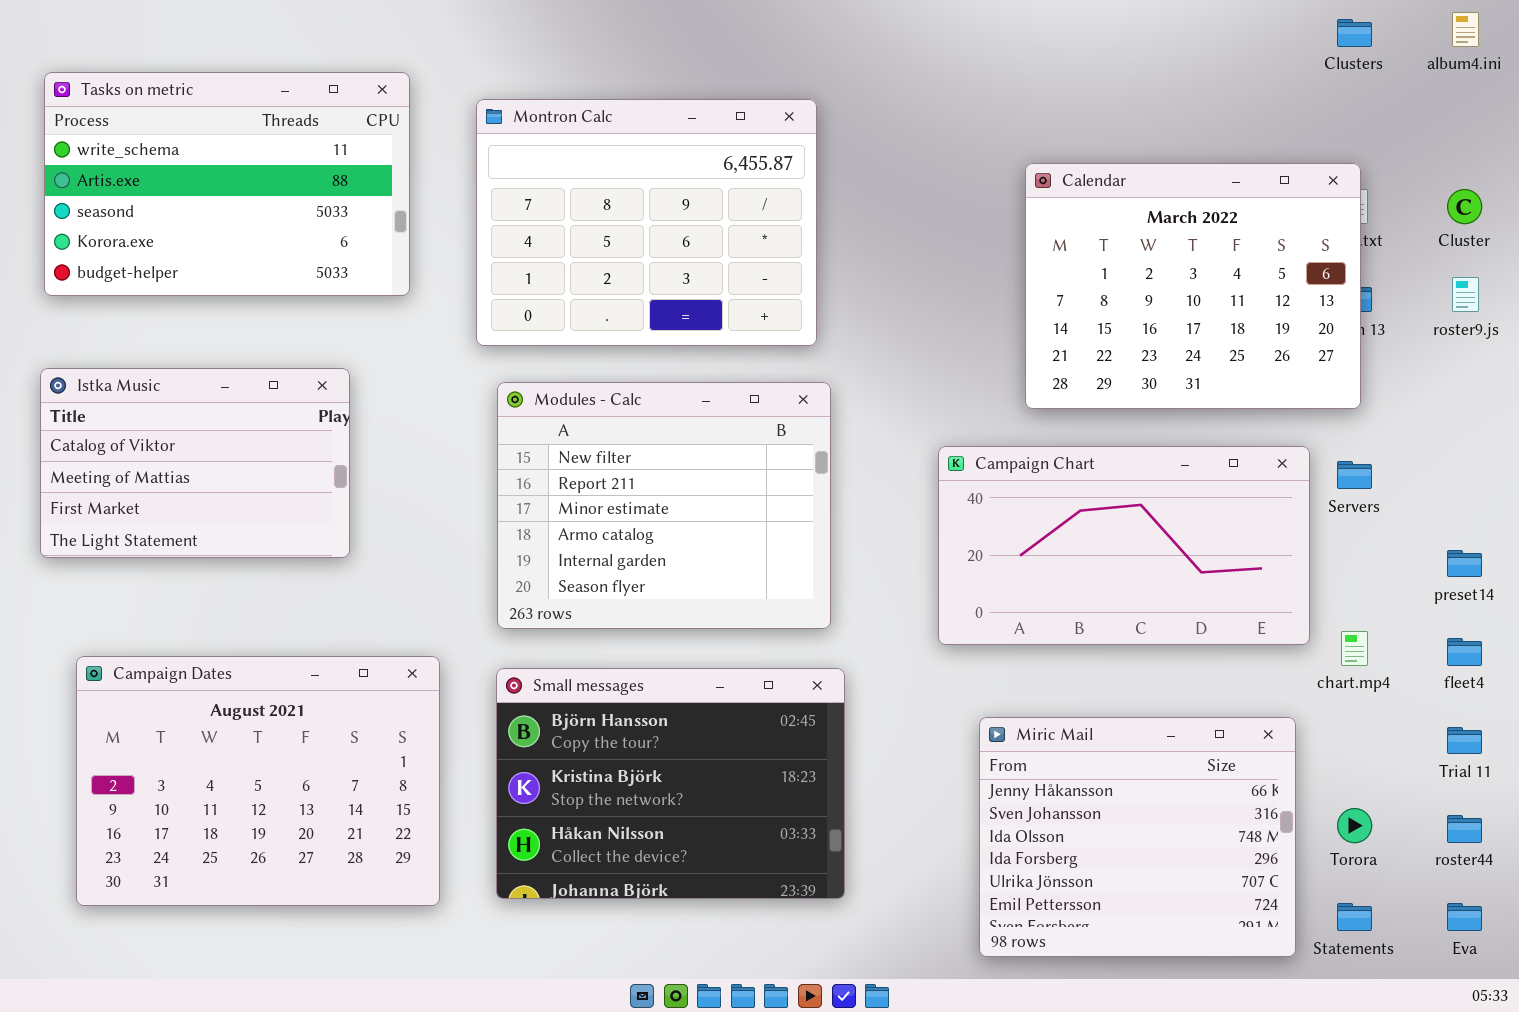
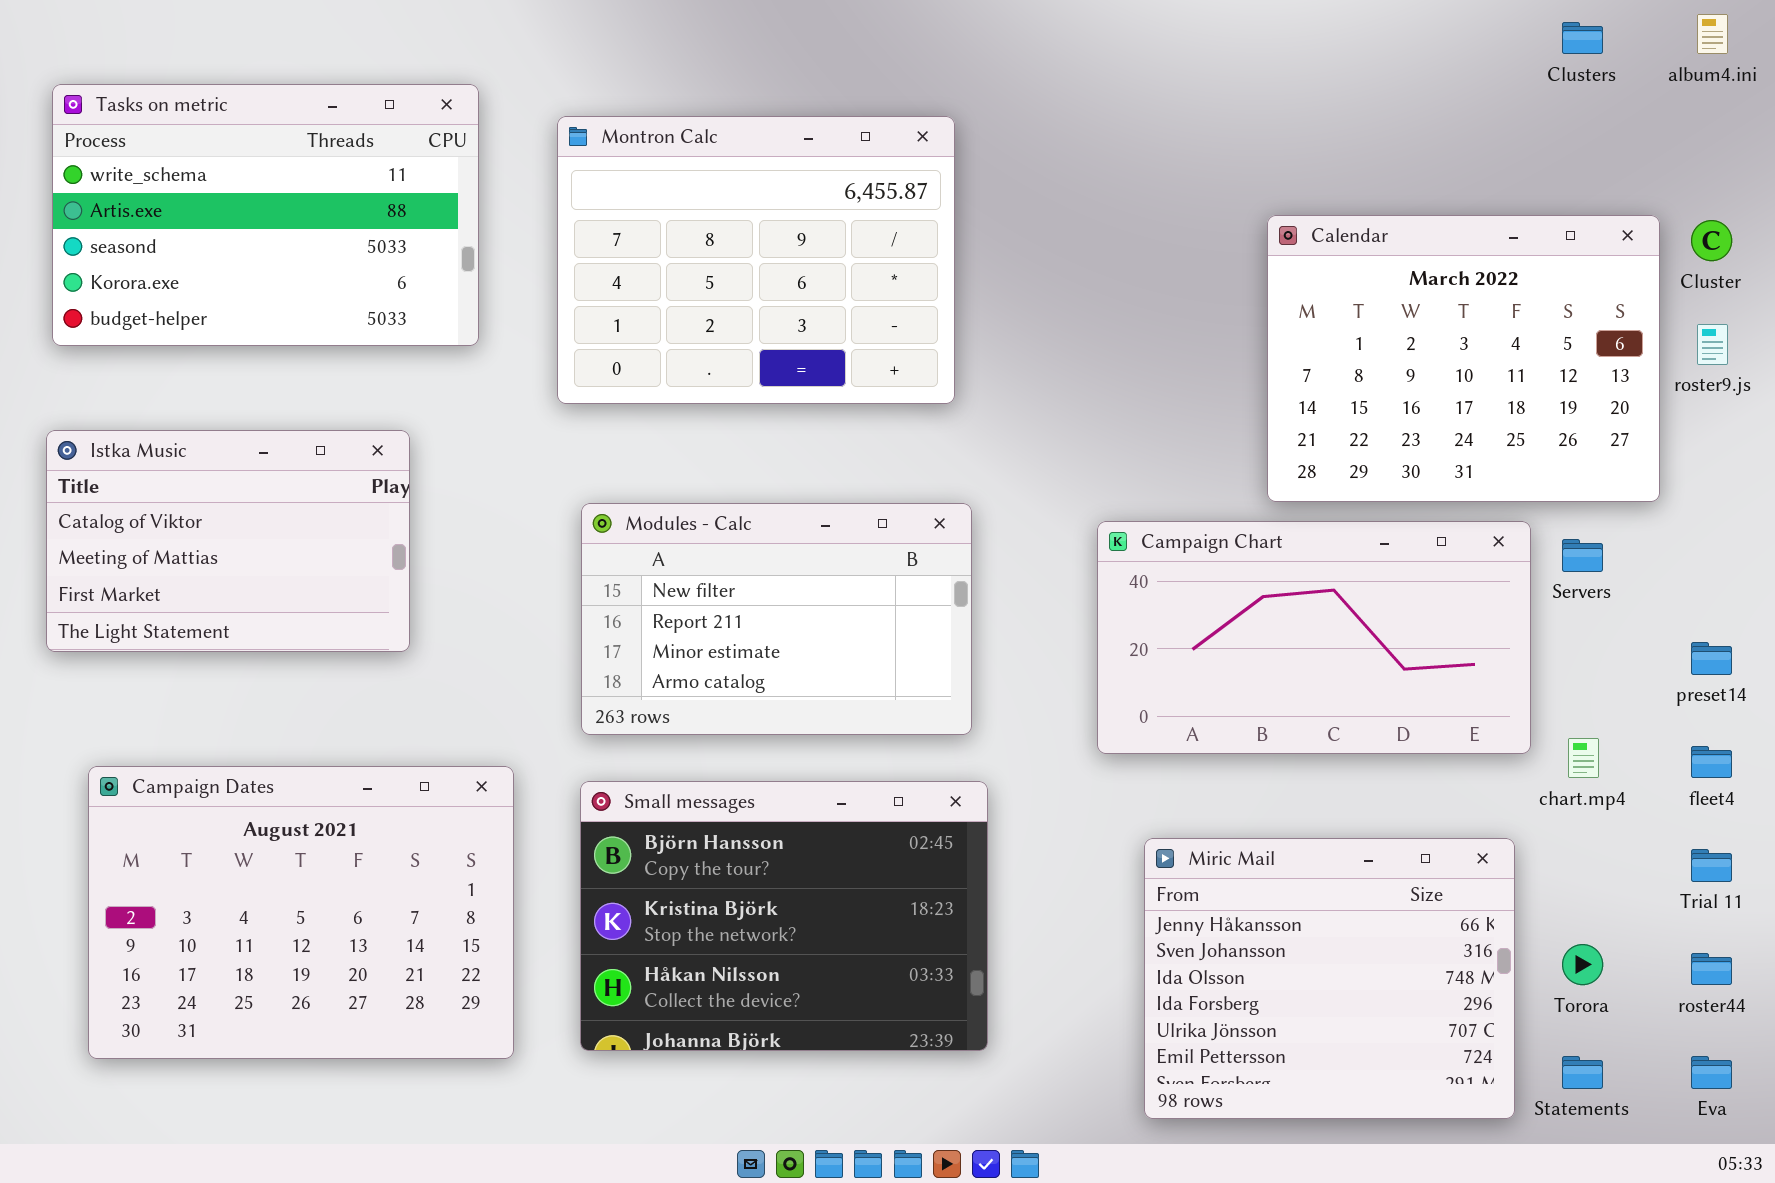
Calendar: [1025,163,1361,409] -> [1267,215,1660,502], moved
Modules - Calc: [497,382,831,629] -> [581,503,972,735], resized

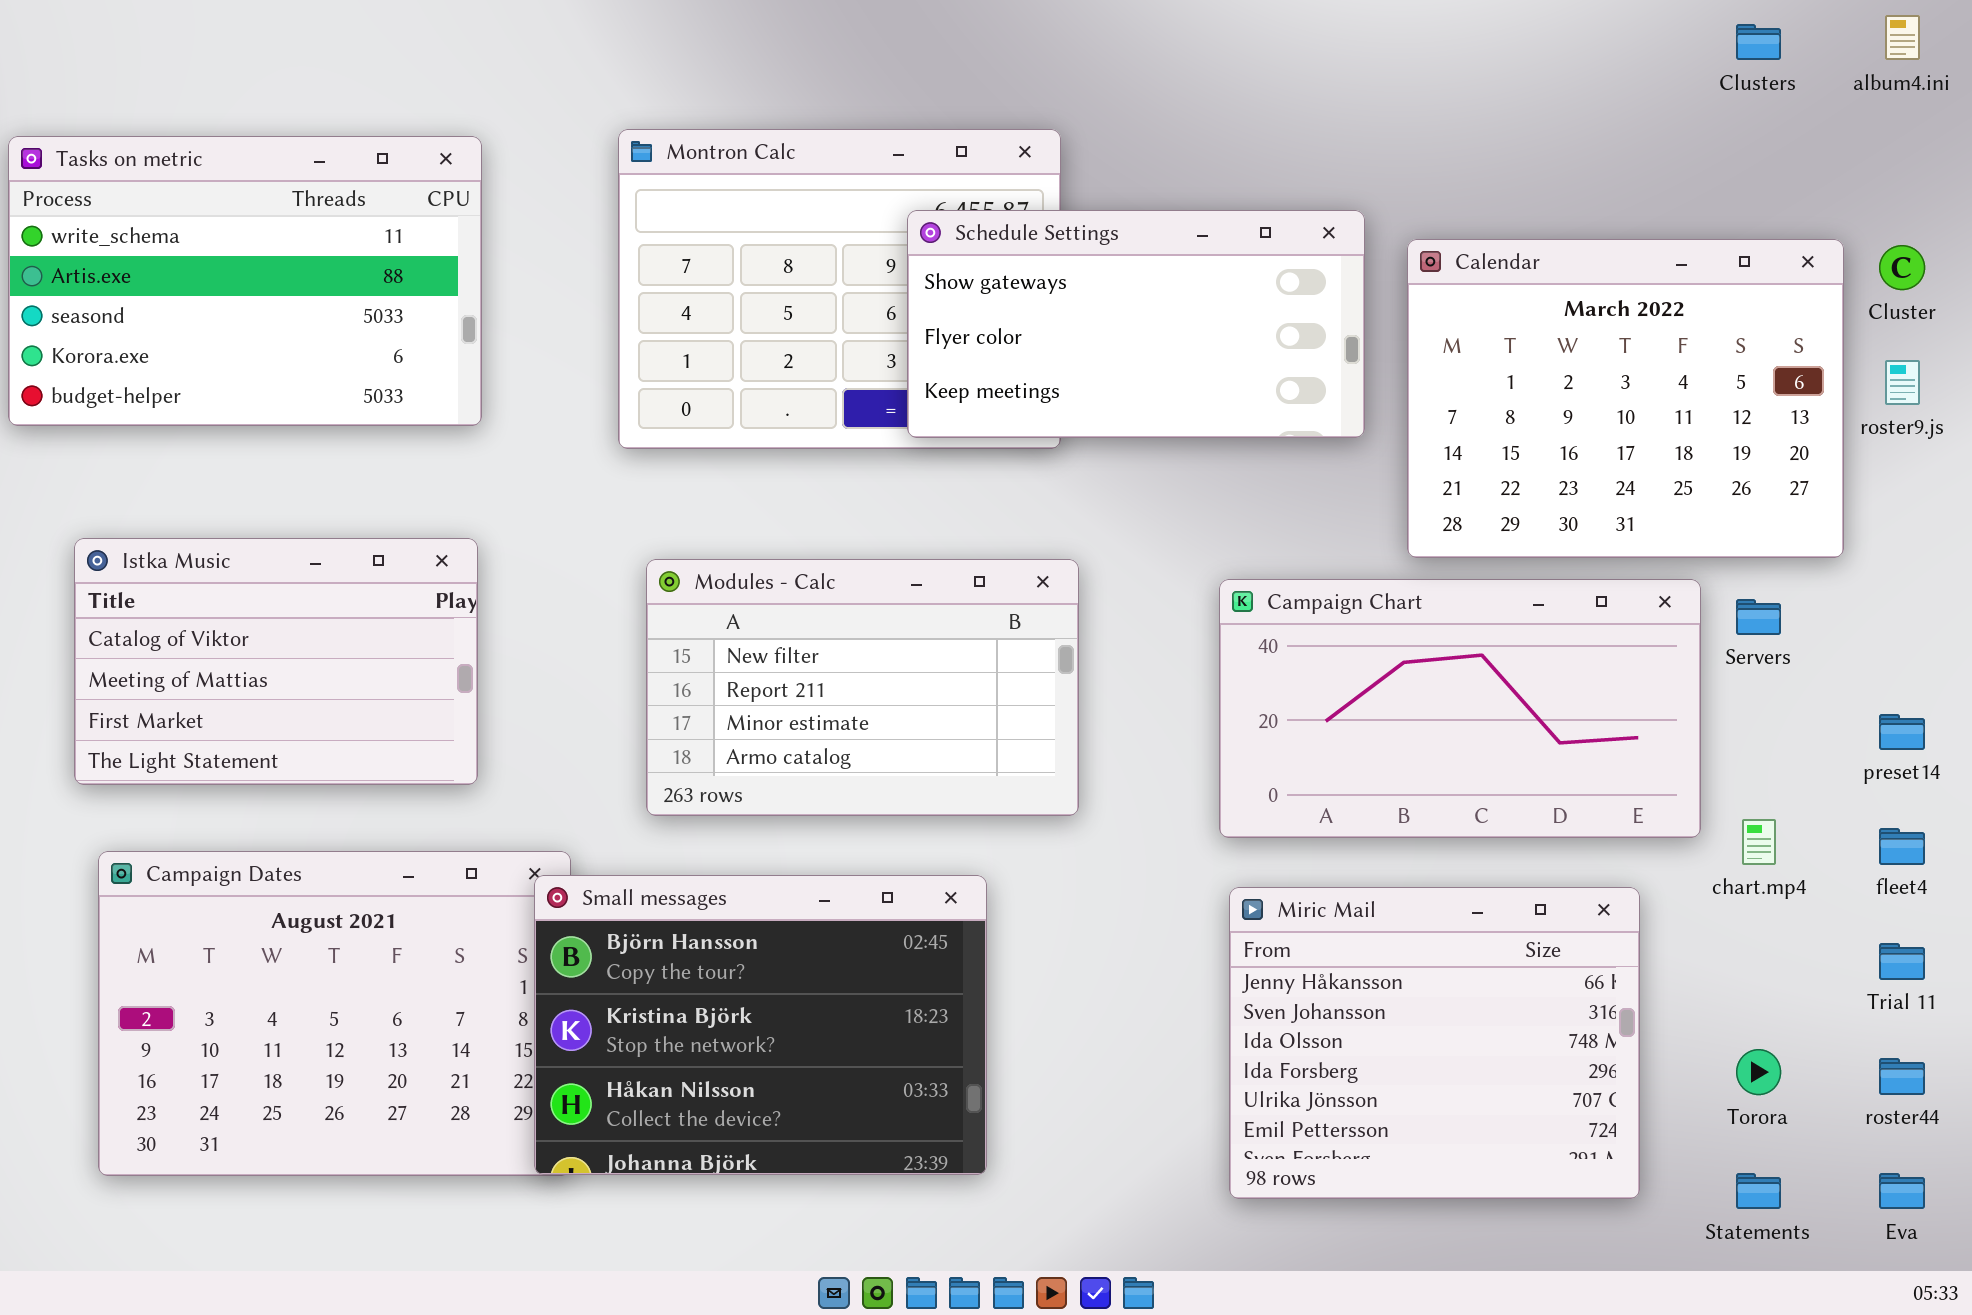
Tasks on metric: [52,84,479,346] -> [8,136,482,426], moved
Schedule Settings: none -> [907,210,1365,438], opened
Istka Music: [46,430,410,652] -> [74,538,478,785], moved
Small messages: [580,781,988,1051] -> [534,875,987,1175], moved
Miric Mail: [1144,838,1515,1119] -> [1229,887,1640,1199], moved

